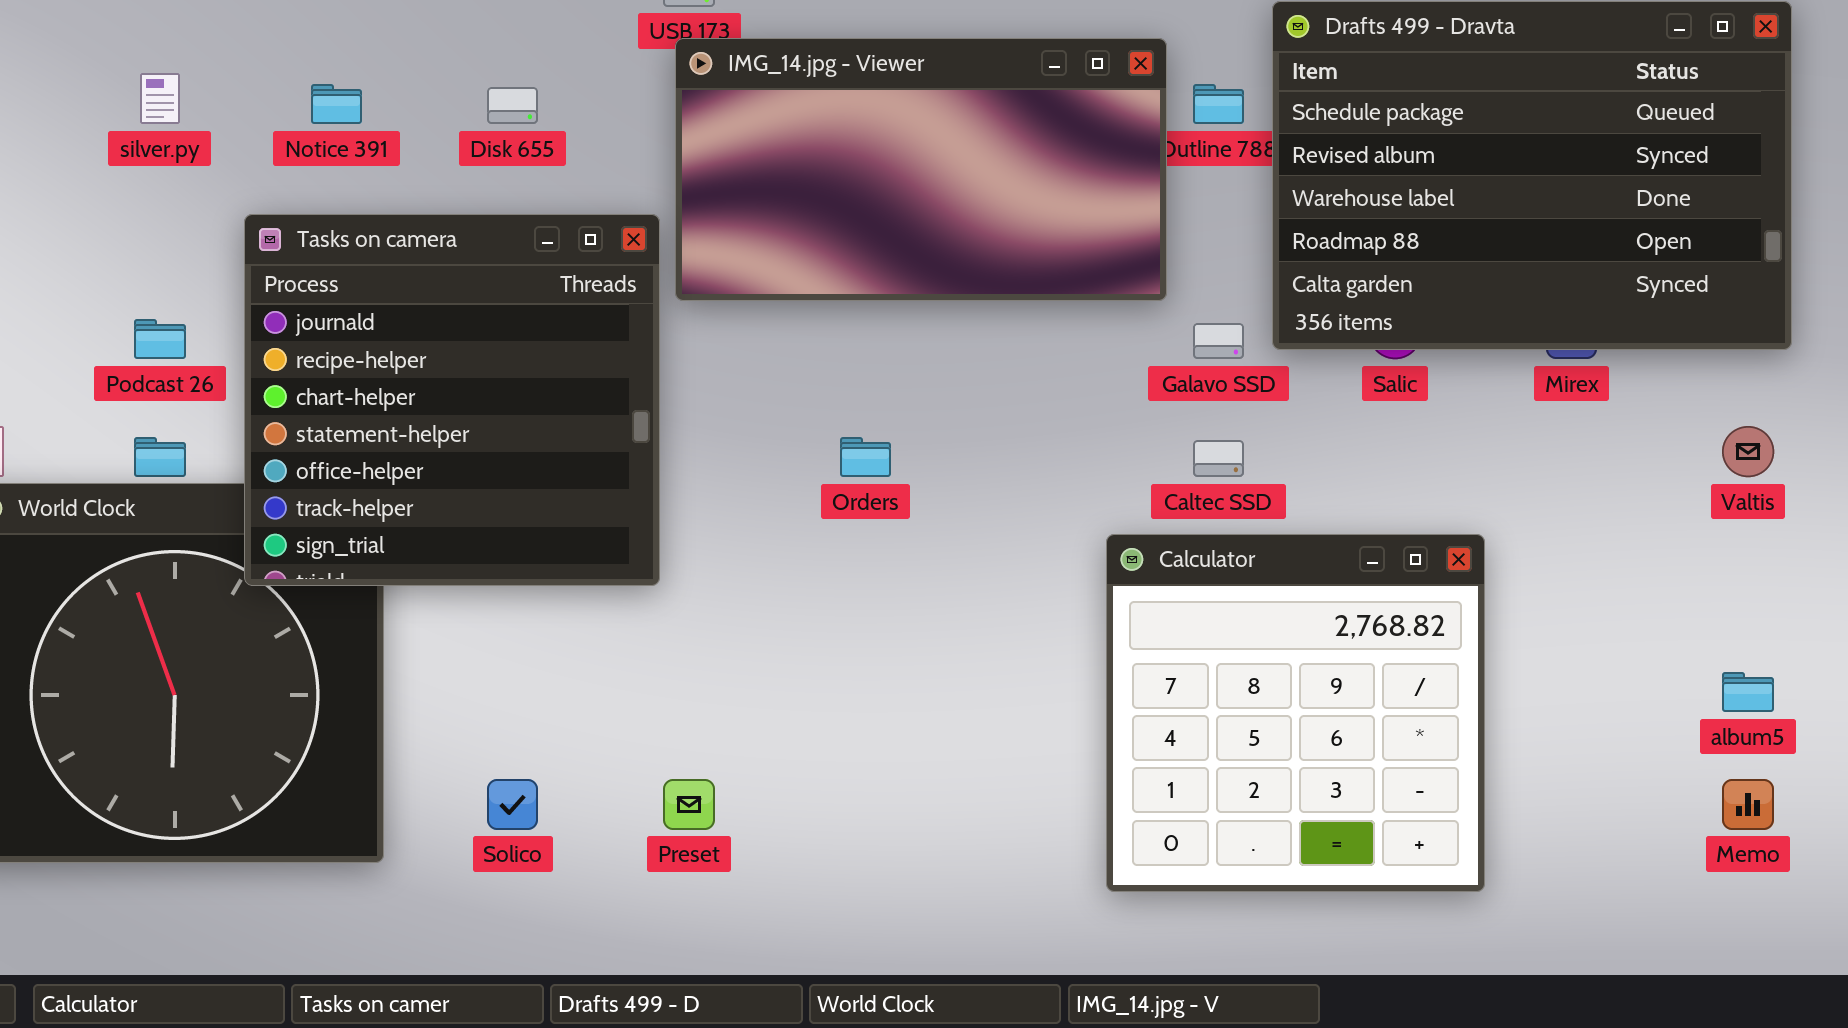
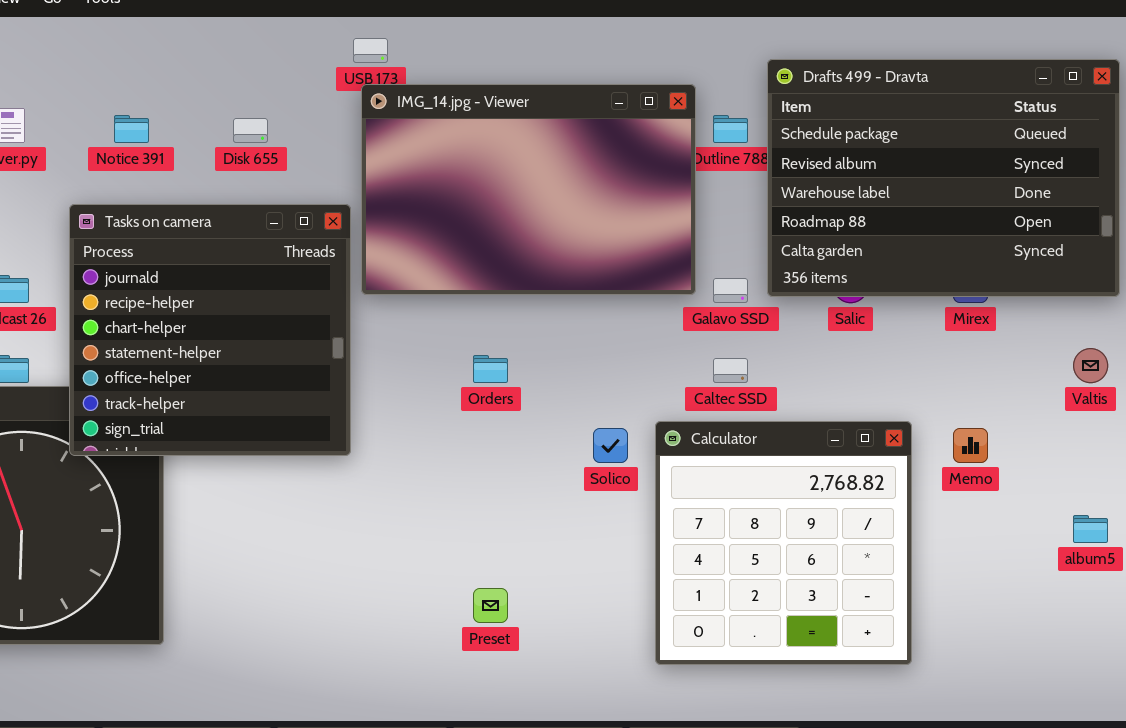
IMG_14.jpg - Viewer: [675,38,1167,301] -> [361,84,696,295], resized
Solico: [487,779,538,830] -> [593,428,628,463], moved
Preset: [663,779,715,830] -> [473,588,508,623], moved
Memo: [1722,779,1774,830] -> [953,428,988,463], moved

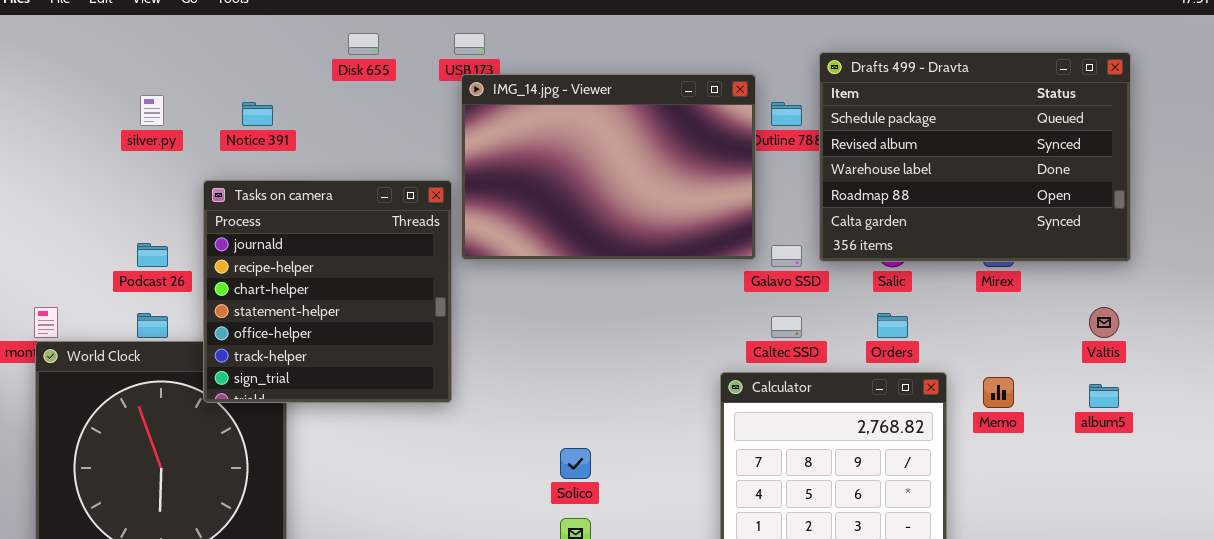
Disk 655: [233,118,268,143] -> [348,33,379,55], moved
Orders: [473,355,508,383] -> [877,313,908,338], moved
Solico: [593,428,628,463] -> [560,448,591,479], moved
album5: [1073,515,1108,543] -> [1089,384,1119,408], moved

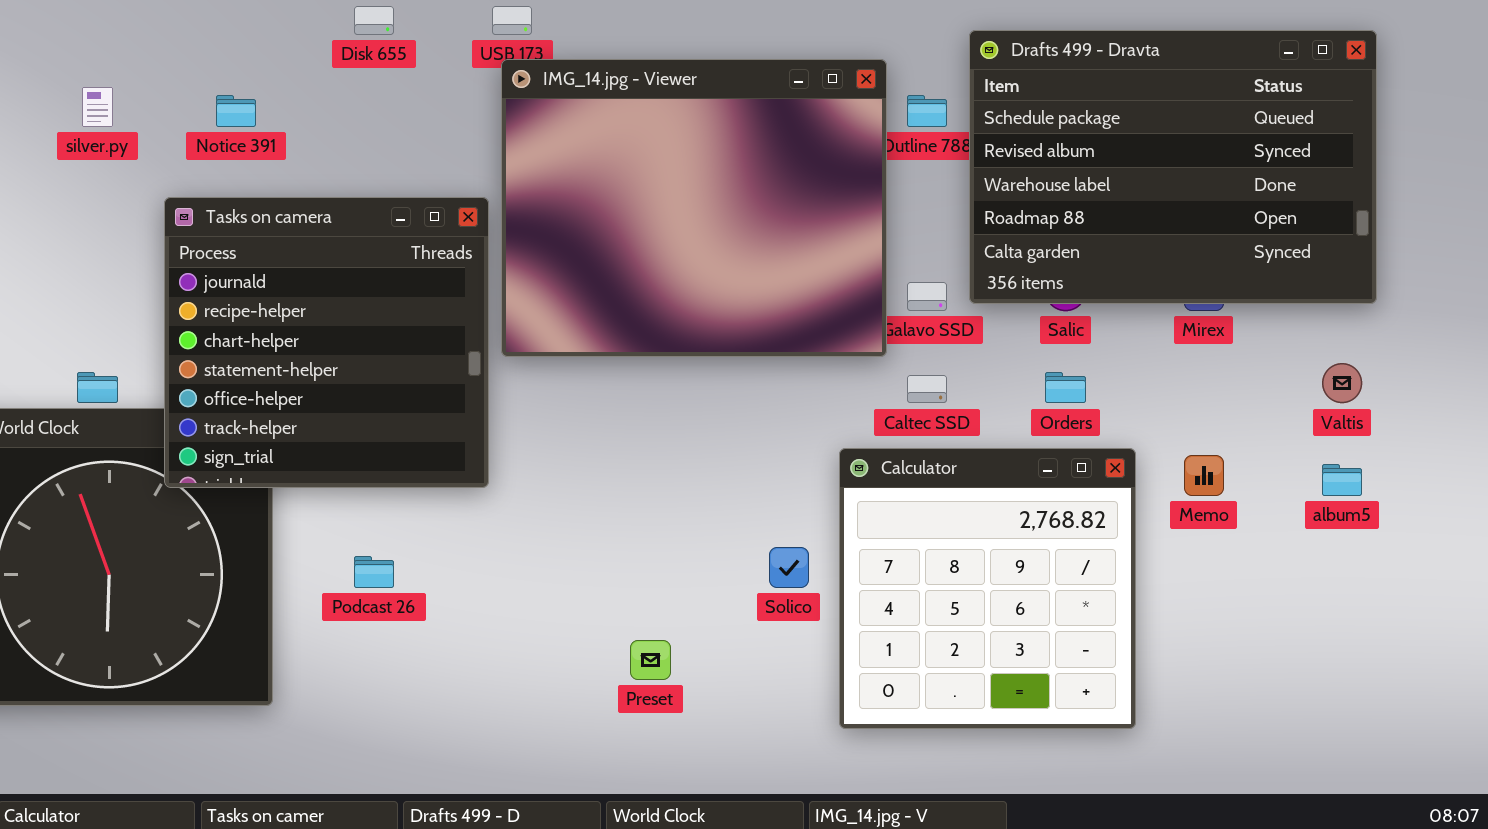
IMG_14.jpg - Viewer: [461,74,756,260] -> [501,59,887,357], resized
Podcast 26: [137,243,168,267] -> [354,556,394,588], moved
Solico: [560,448,591,479] -> [769,547,809,588], moved

